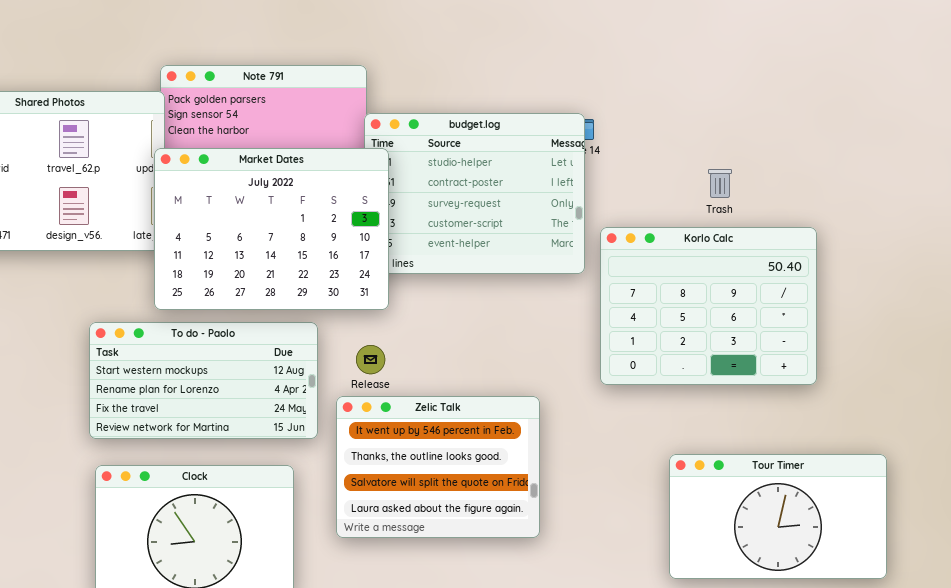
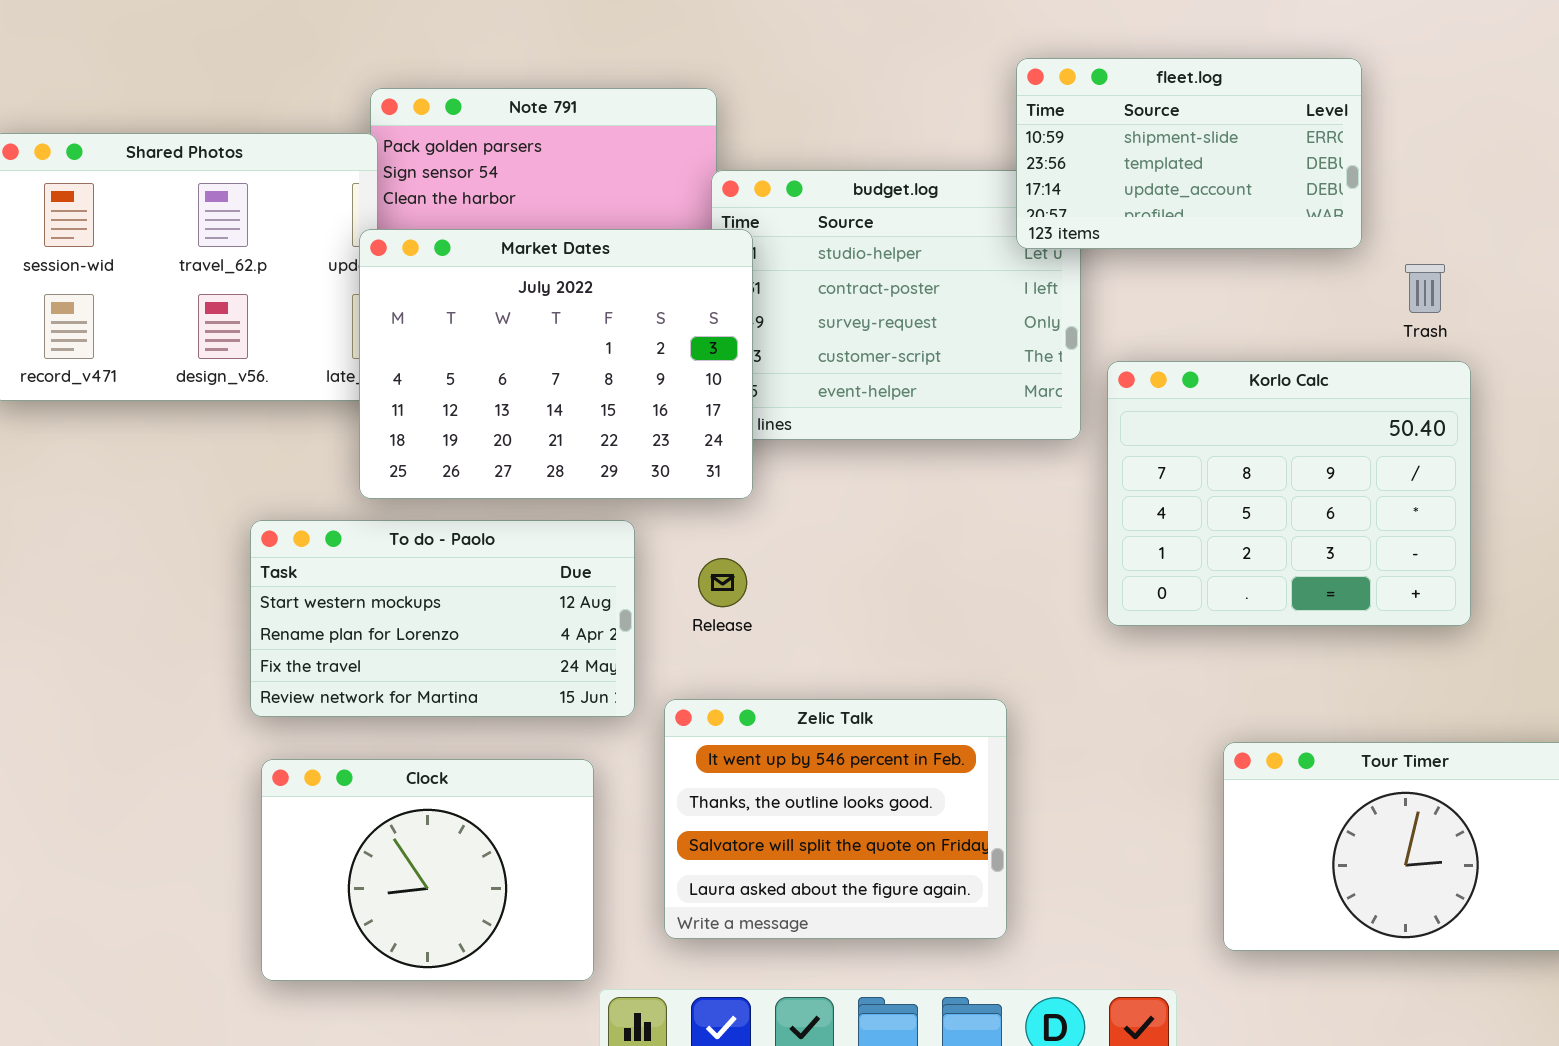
fleet.log: none -> [1016,58,1362,249], opened
Trash: [708,169,732,198] -> [1405,264,1445,313], moved
Zelic Talk: [336,396,540,538] -> [664,699,1007,939], moved

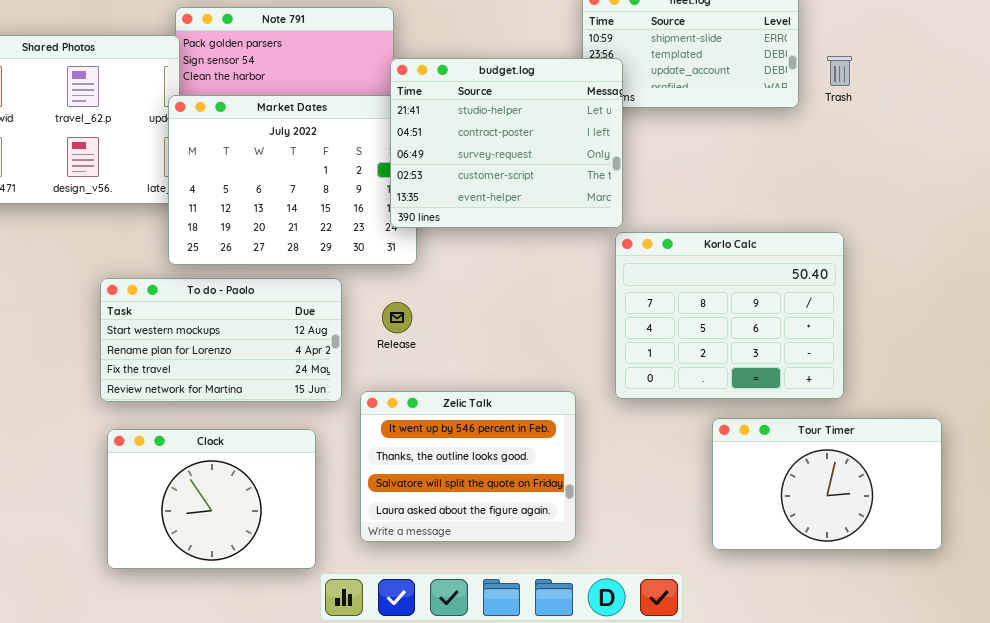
budget.log: [711,170,1081,440] -> [390,58,623,228], raised
Trash: [1405,264,1445,313] -> [827,56,852,86], moved
Korlo Calc: [1107,361,1471,626] -> [615,232,844,399], moved

